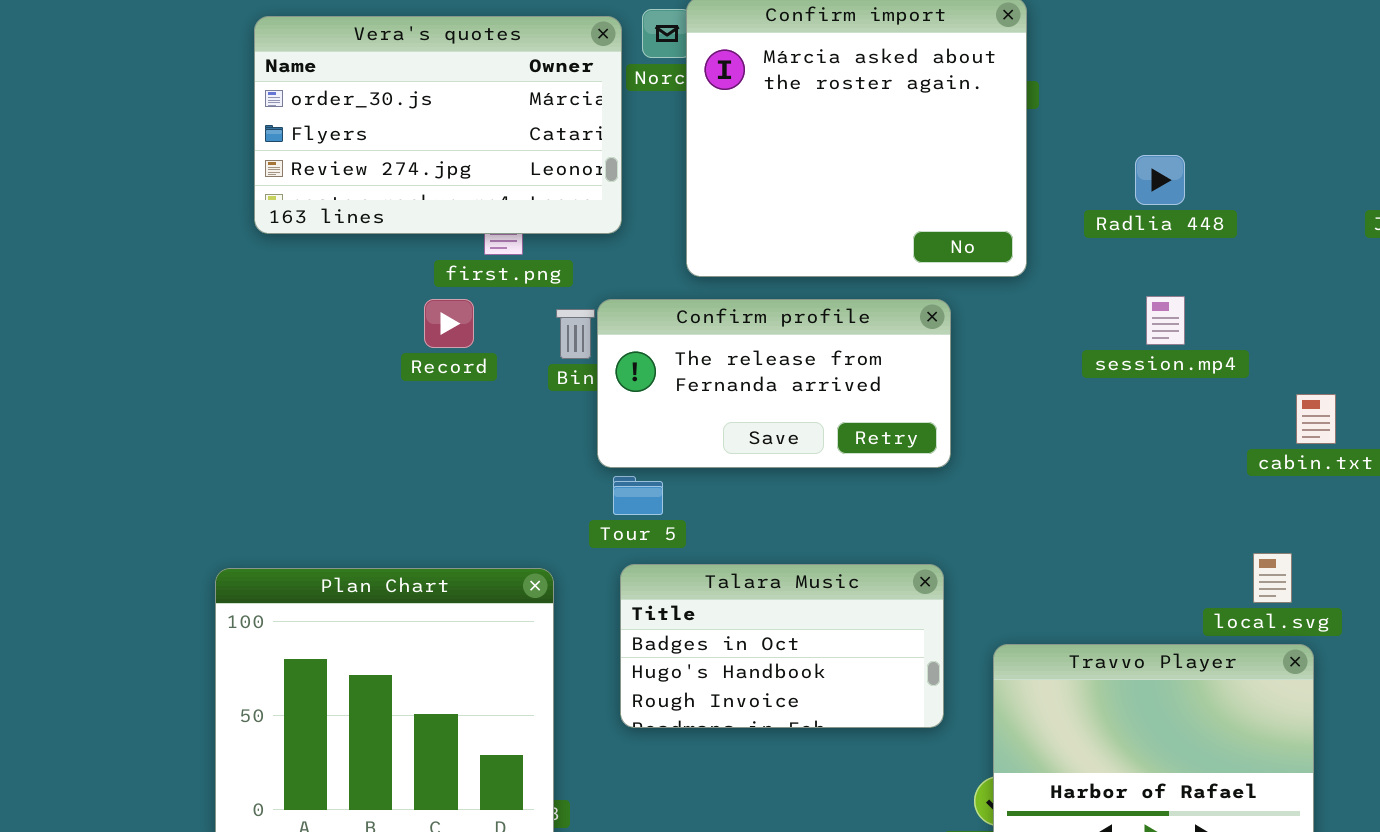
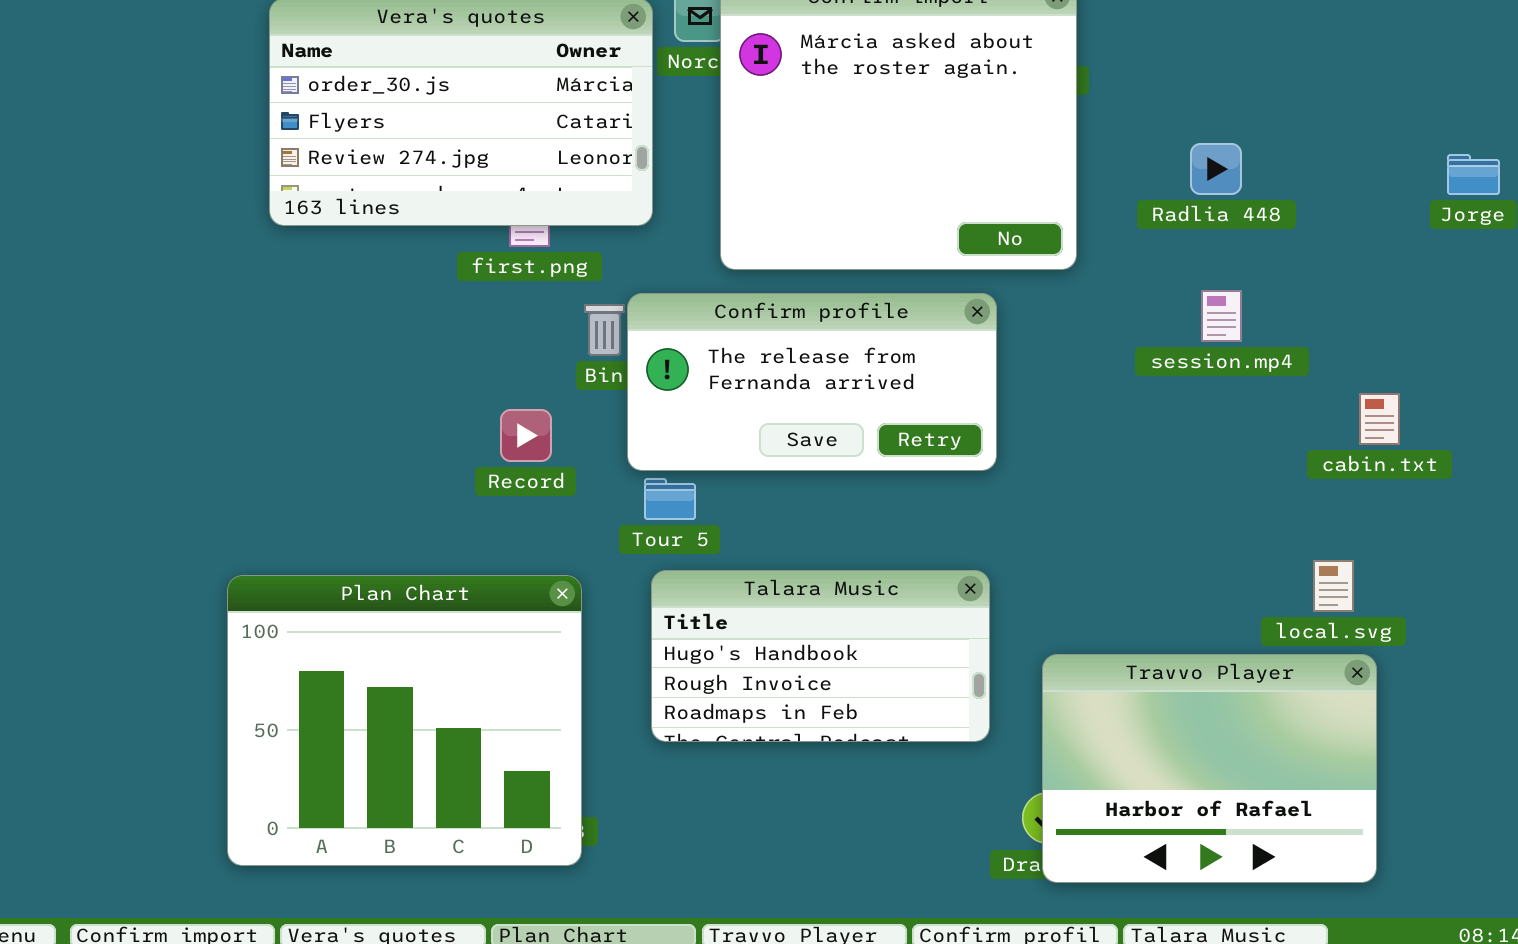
Record: [424,299,474,348] -> [500,409,552,462], moved
Talara Music: [620,564,944,728] -> [651,570,990,742], scrolled down 1 row

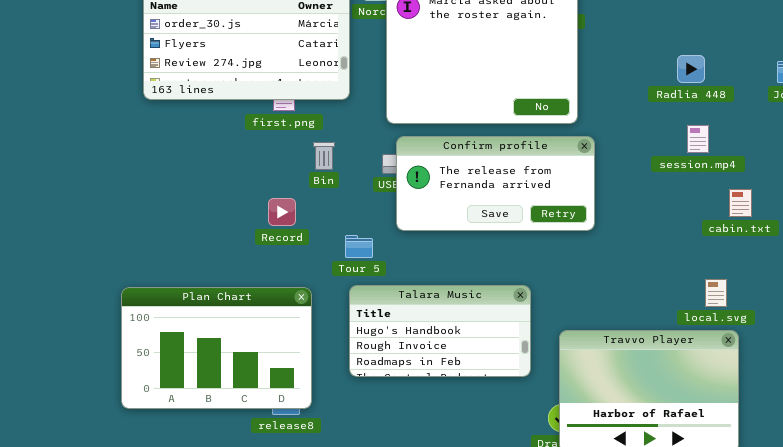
Radlia 448: [1190,143,1242,195] -> [677,55,705,83], moved
session.mp4: [1201,290,1242,342] -> [687,125,709,153], moved
Confirm profile: [627,293,997,471] -> [396,136,595,231], moved
Plan Chart: [227,575,582,866] -> [121,287,312,409], resized

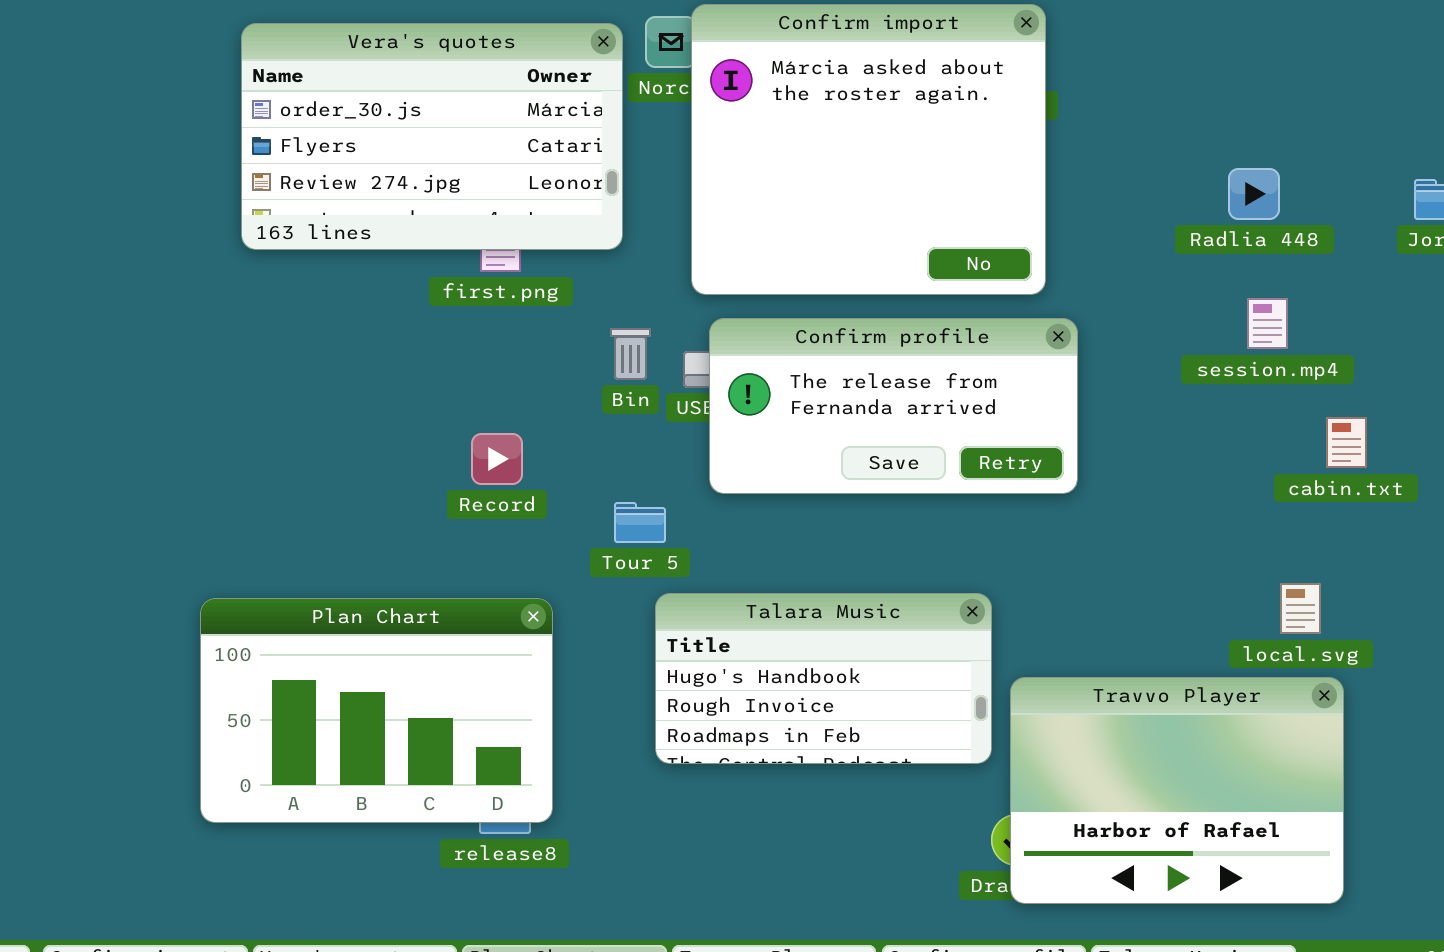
Bin: [313,142,335,170] -> [610,328,651,380], moved
Talara Music: [349,285,531,377] -> [655,593,992,764], moved

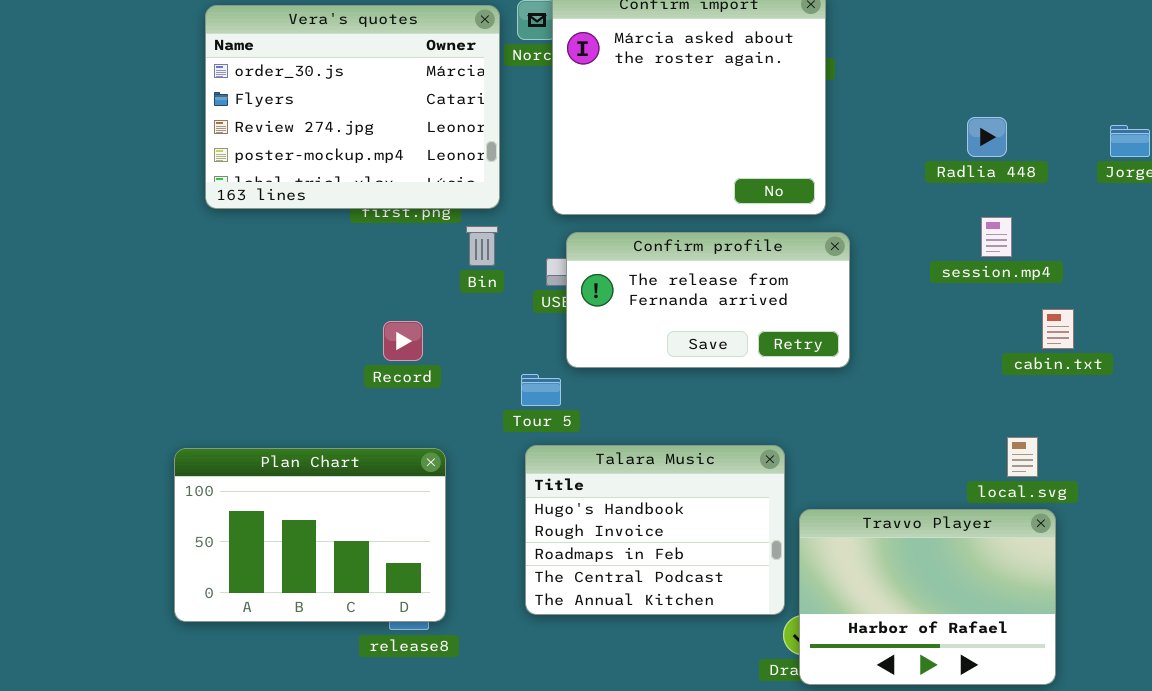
Vera's quotes: [241,23,623,250] -> [205,5,500,209], resized
Bin: [610,328,651,380] -> [466,226,498,266], moved
Tour 5: [614,502,666,543] -> [521,374,561,406], moved
Talara Music: [655,593,992,764] -> [525,445,785,615], resized

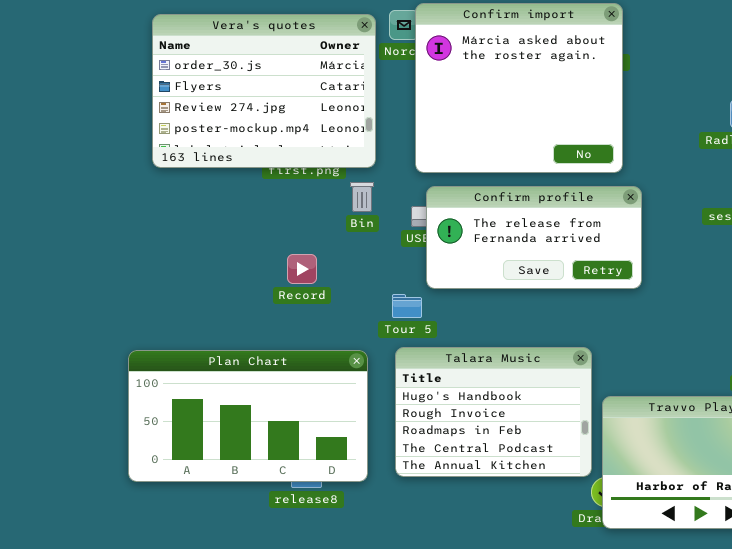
Plan Chart: [174,448,446,622] -> [128,350,368,482], resized

